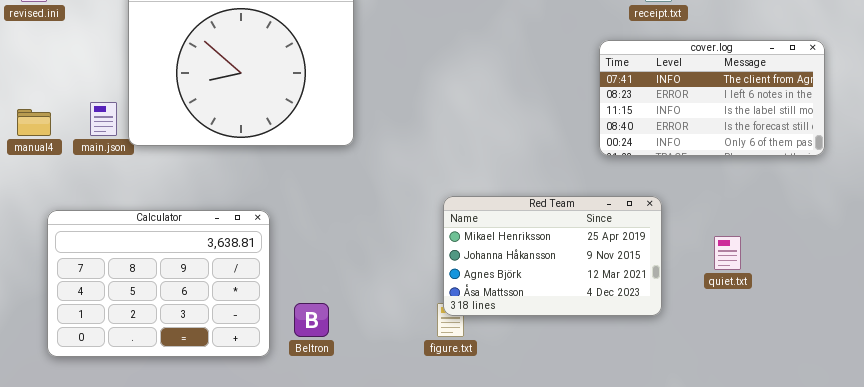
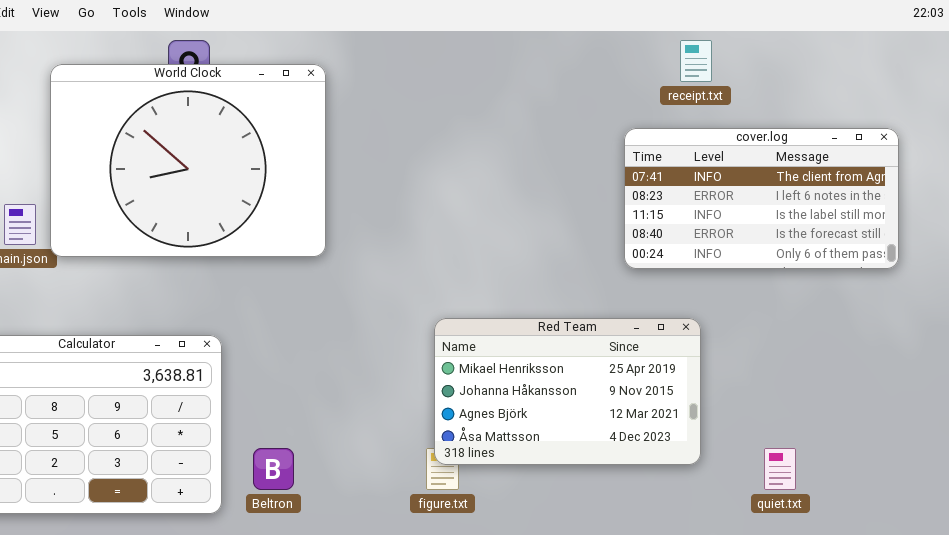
quiet.txt: [714,236,741,270] -> [764,448,796,490], moved

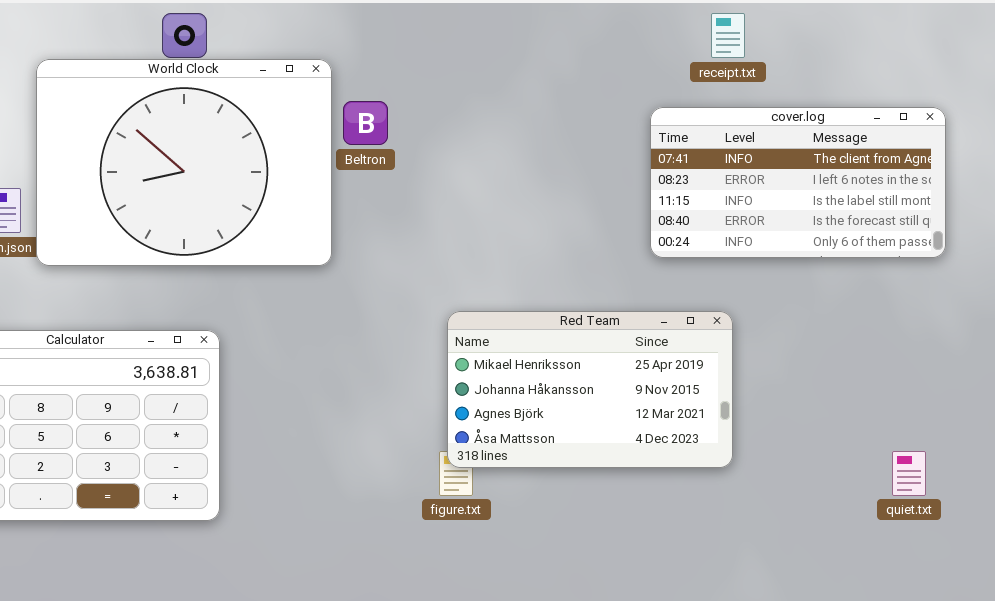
World Clock: [50,64,326,257] -> [36,59,332,266], moved
Beltron: [253,448,294,490] -> [343,101,388,145], moved
quiet.txt: [764,448,796,490] -> [892,451,926,496], moved

